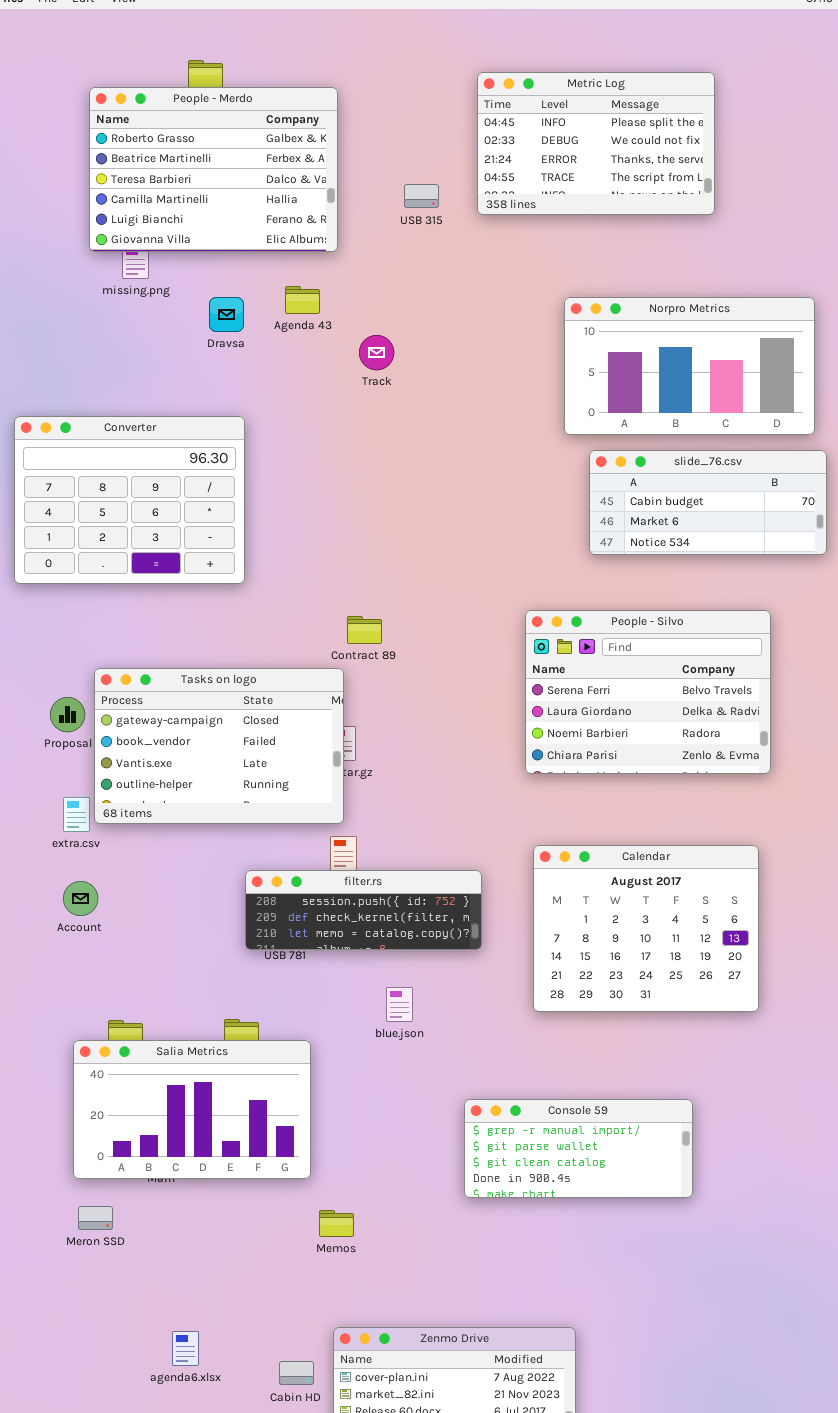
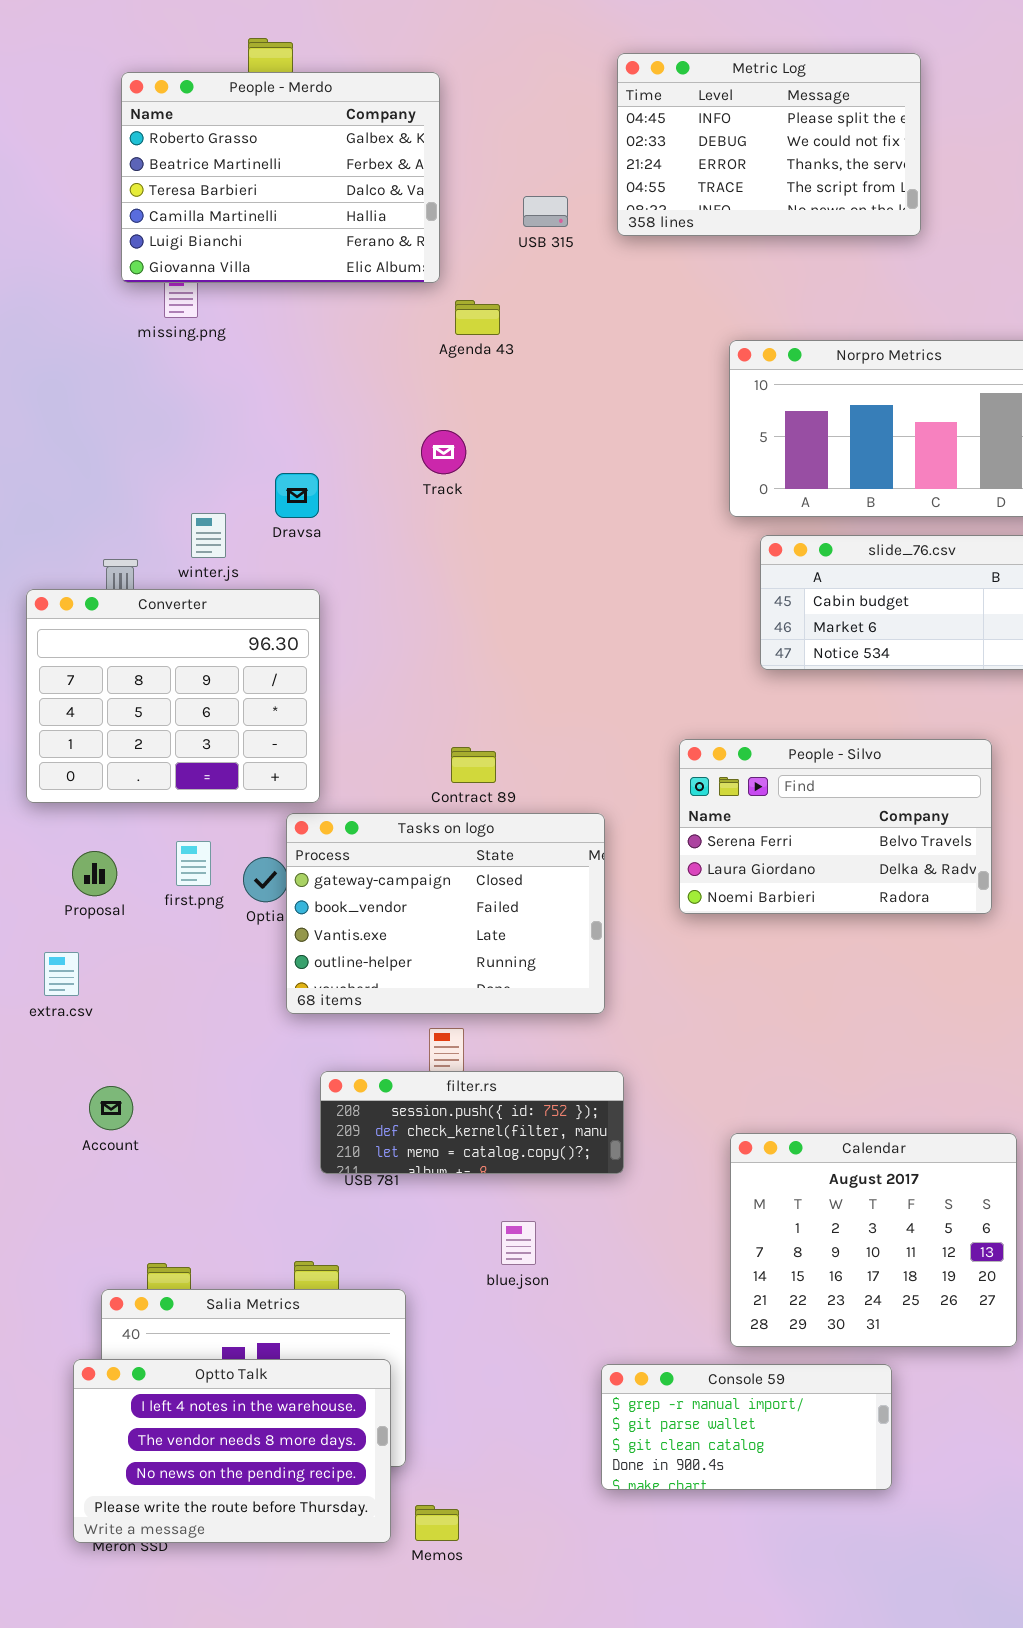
Agenda 43: [285,286,320,314] -> [455,300,500,335], moved
Dravsa: [209,297,244,332] -> [275,473,319,518], moved
Track: [359,335,394,370] -> [421,430,466,474], moved
Converter: [14,416,245,584] -> [26,589,320,803], moved
People - Silvo: [525,610,771,774] -> [679,739,992,914], resized
Tasks on logo: [94,668,344,824] -> [286,813,605,1014], moved
extra.csv: [63,797,90,832] -> [44,952,79,996], moved
Calendar: [533,845,759,1012] -> [730,1133,1017,1347], moved
Optto Talk: none -> [73,1359,391,1543], opened

